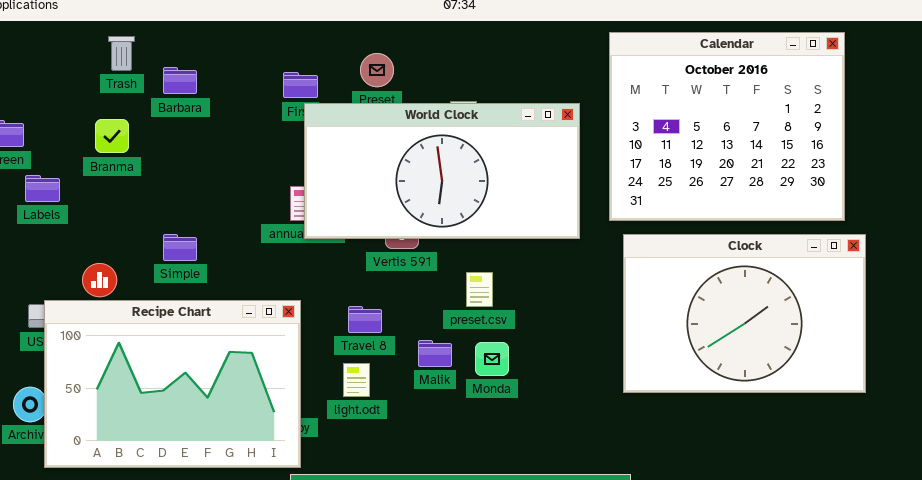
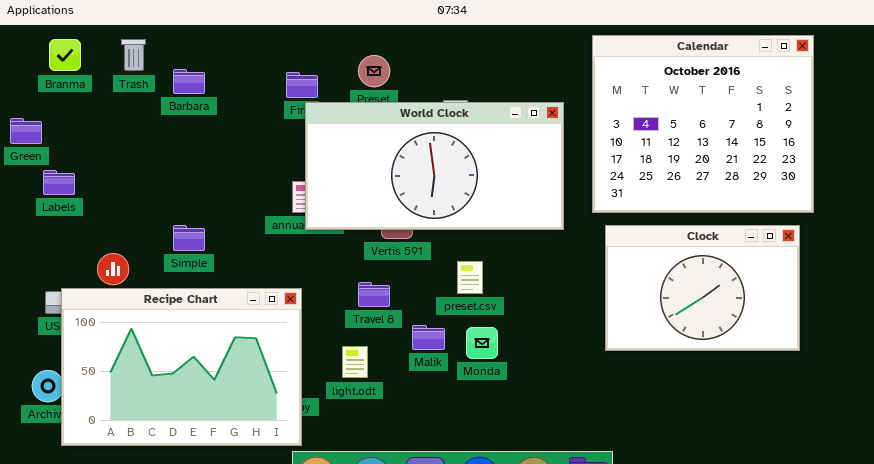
Branma: [95,119,129,153] -> [49,39,81,71], moved
Clock: [623,234,866,393] -> [605,225,800,351], resized
Travel 8: [348,306,382,333] -> [358,282,390,307], moved

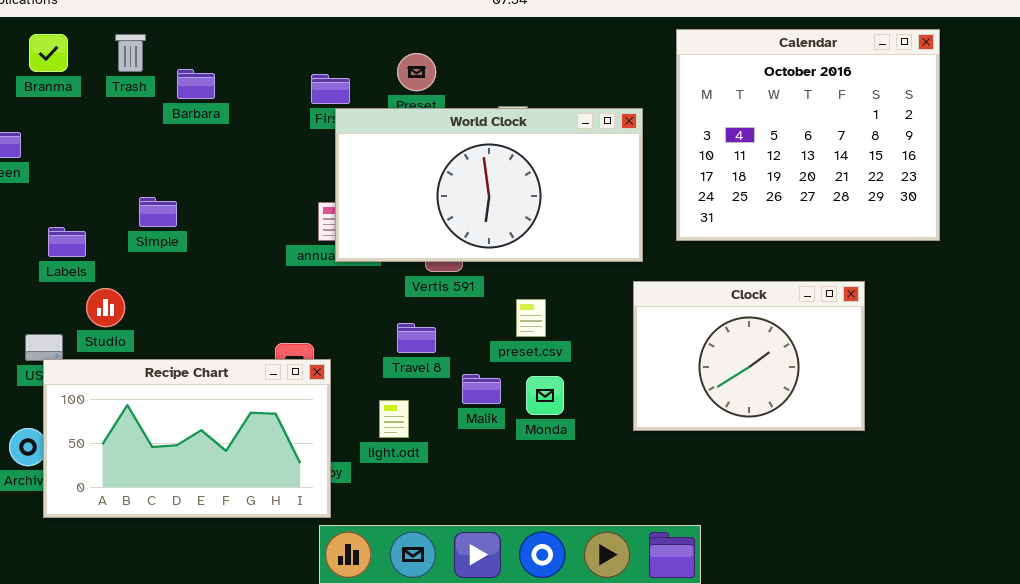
Labels: [43,170,75,195] -> [48,227,86,257], moved
Simple: [173,225,205,251] -> [139,197,177,227], moved
Clock: [605,225,800,351] -> [633,281,865,431], moved
Recipe Chart: [61,288,302,446] -> [43,359,331,518], resized

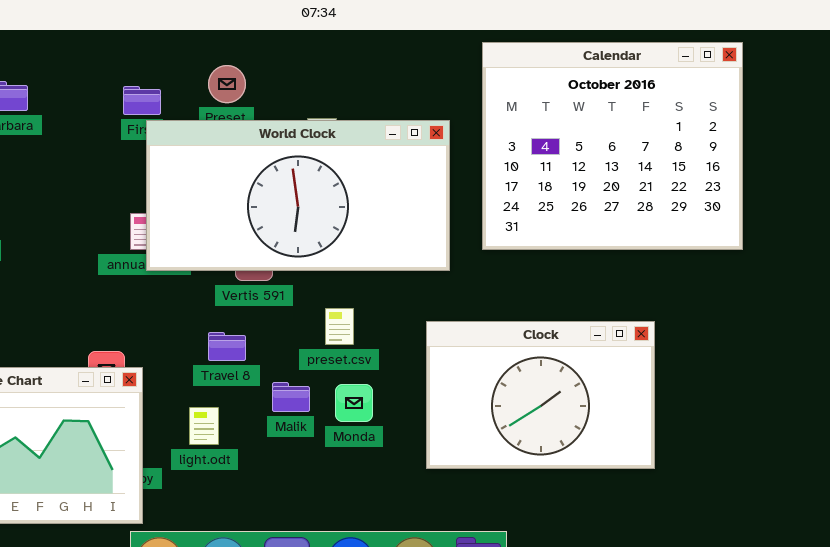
Clock: [633,281,865,431] -> [426,321,655,469], moved

